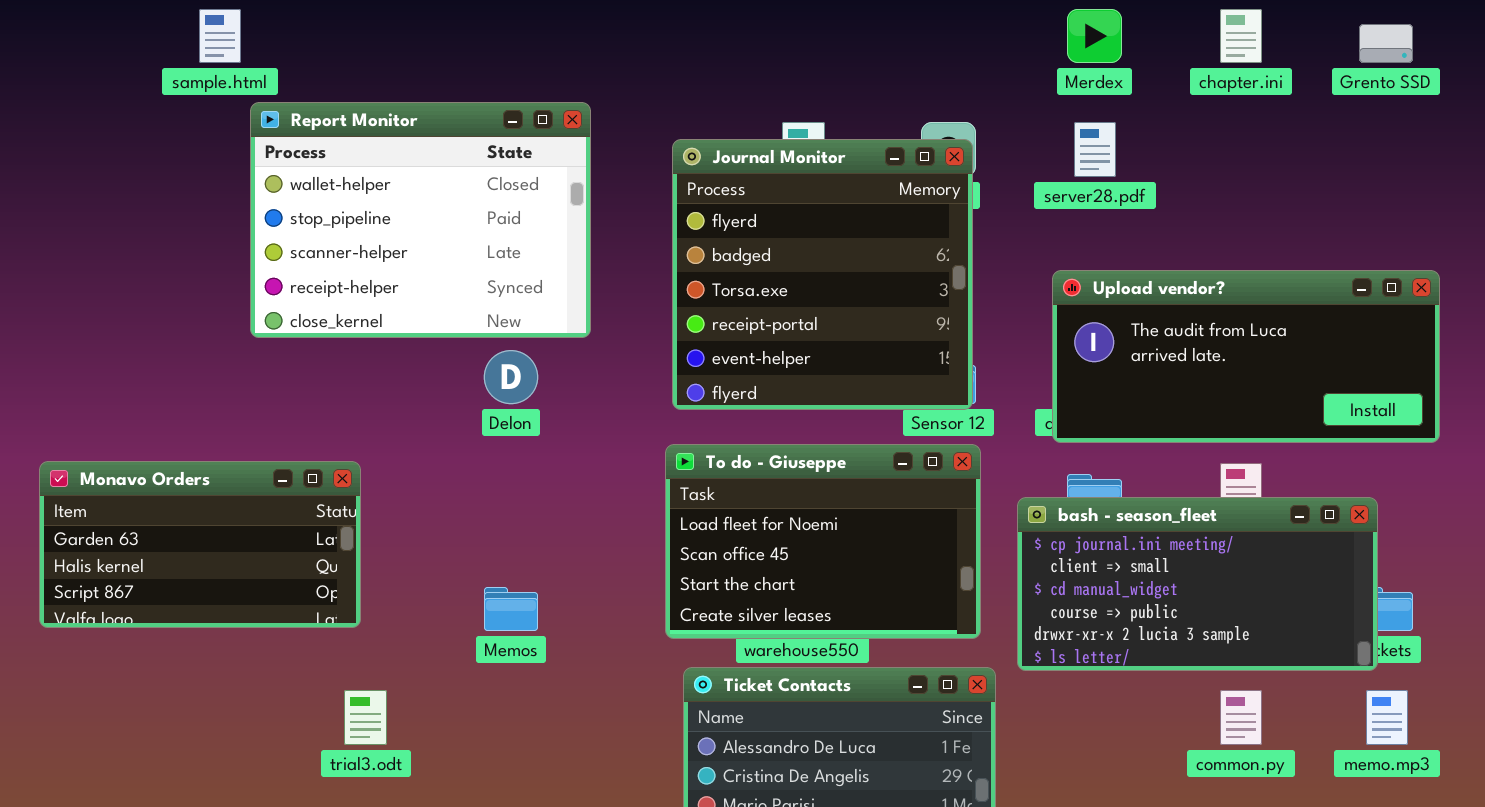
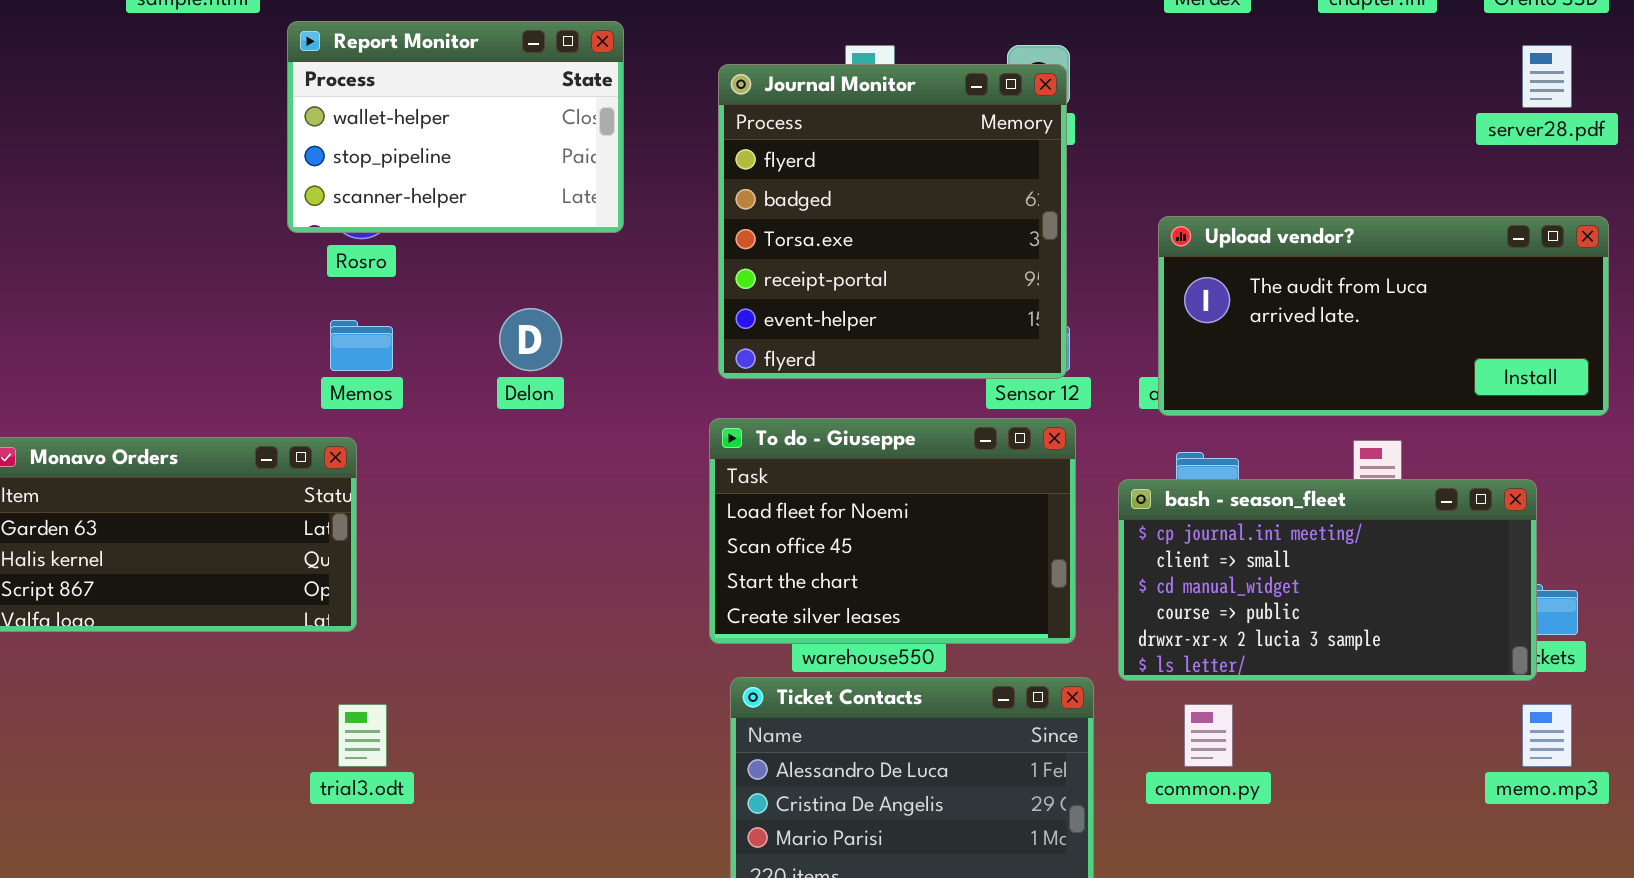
Report Monitor: [250,102,591,338] -> [287,21,624,233], resized
server28.pdf: [1074,122,1116,177] -> [1522,45,1572,108], moved
Memos: [484,587,538,631] -> [330,320,393,371], moved
common.py: [1220,690,1262,745] -> [1184,704,1233,767], moved

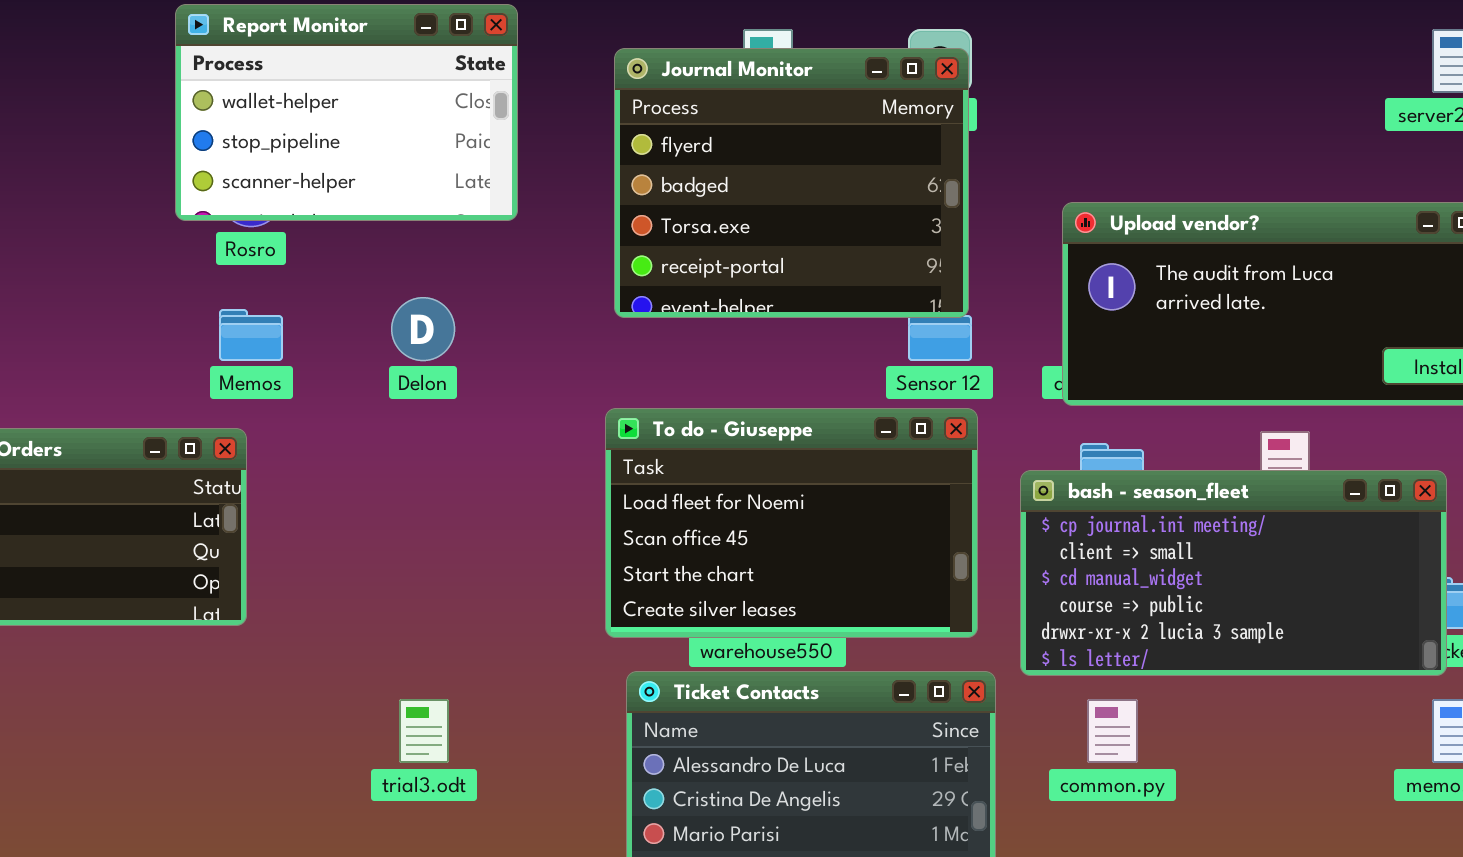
Journal Monitor: [718,64,1067,379] -> [614,48,969,318], resized
trial3.odt: [338,704,387,767] -> [399,699,449,763], moved

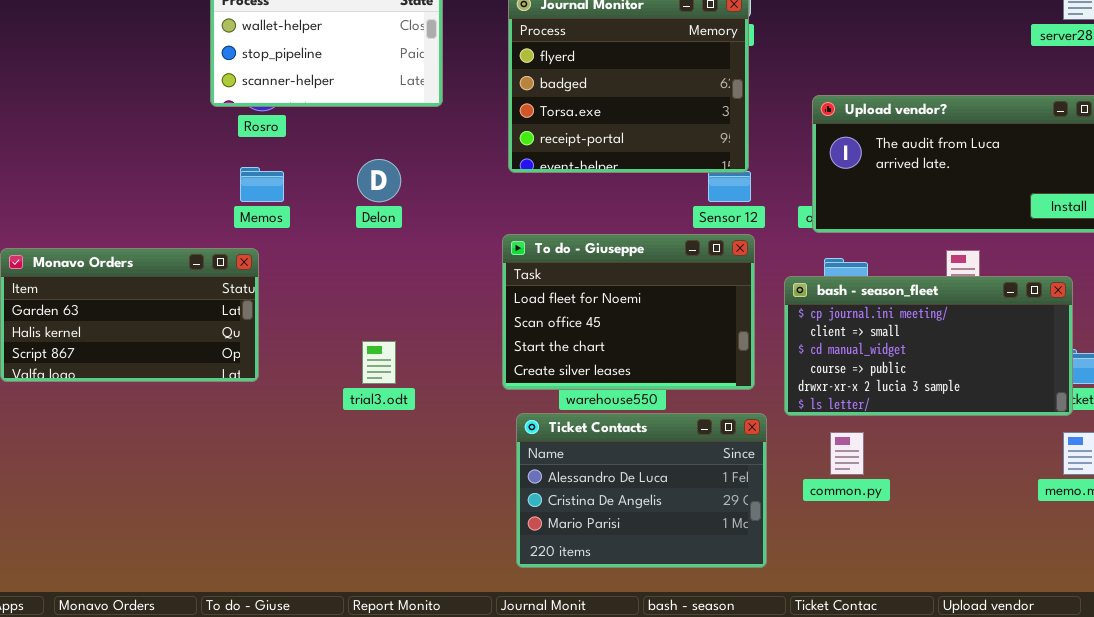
trial3.odt: [399,699,449,763] -> [362,341,396,384], moved

